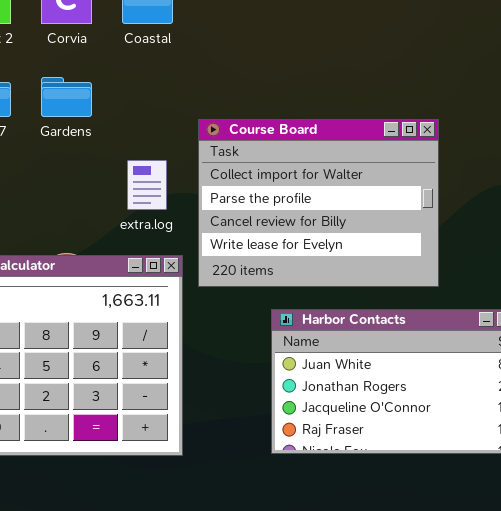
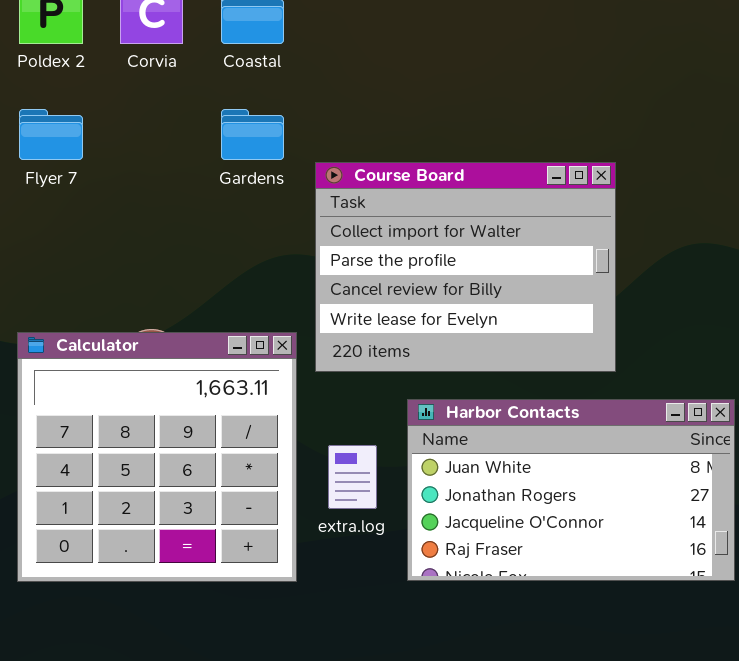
Gardens: [41,77,92,117] -> [221,109,284,160], moved
extra.log: [127,160,167,210] -> [328,445,377,509], moved

